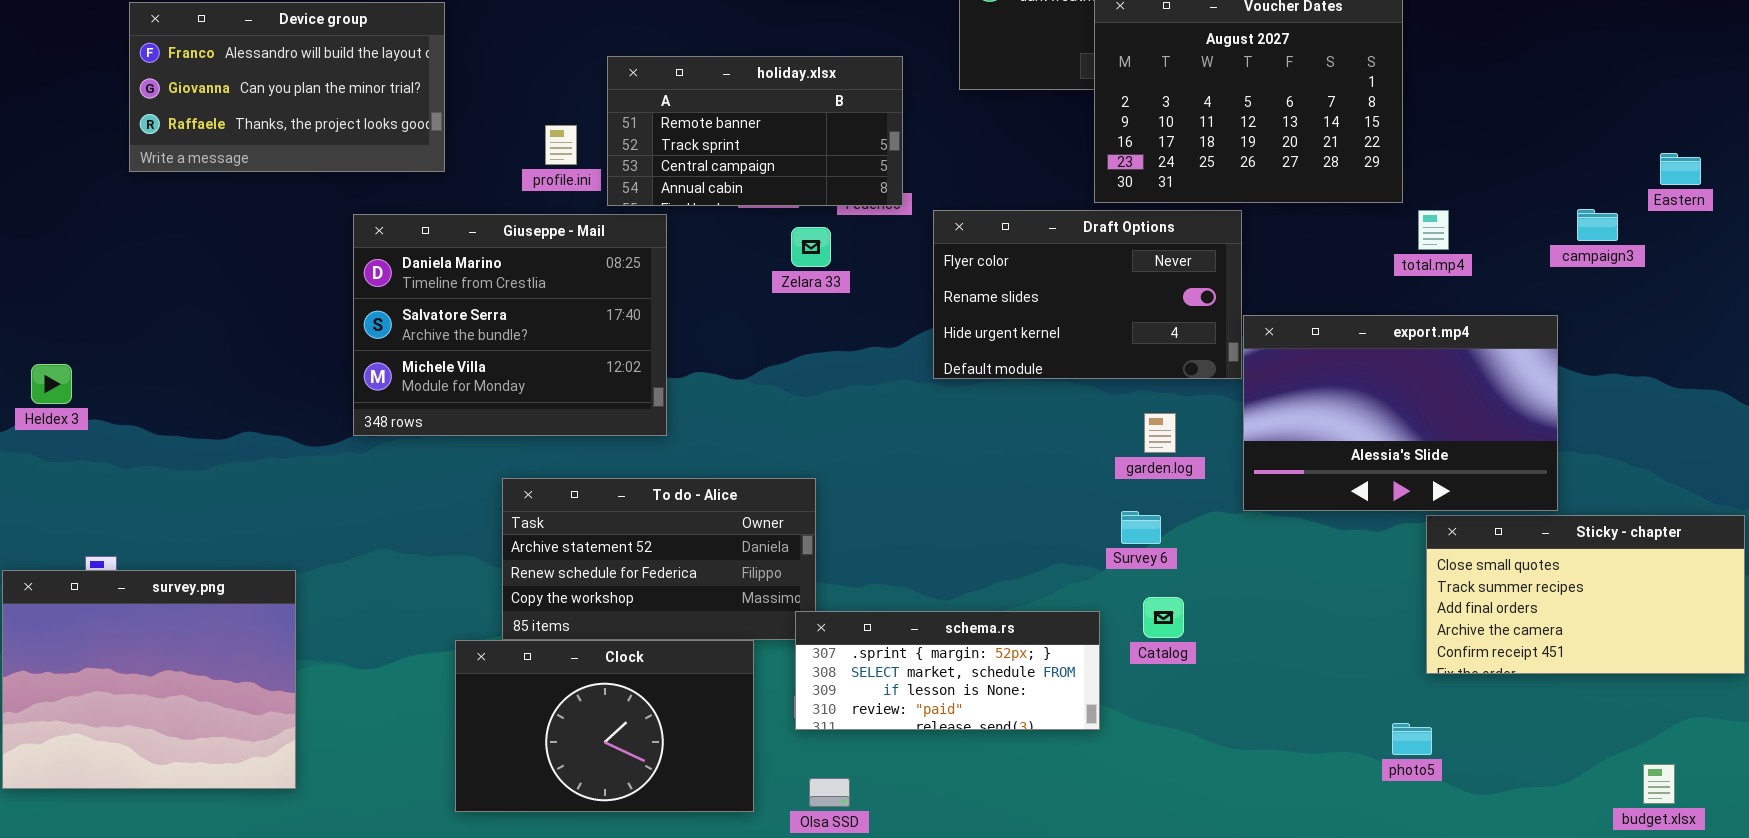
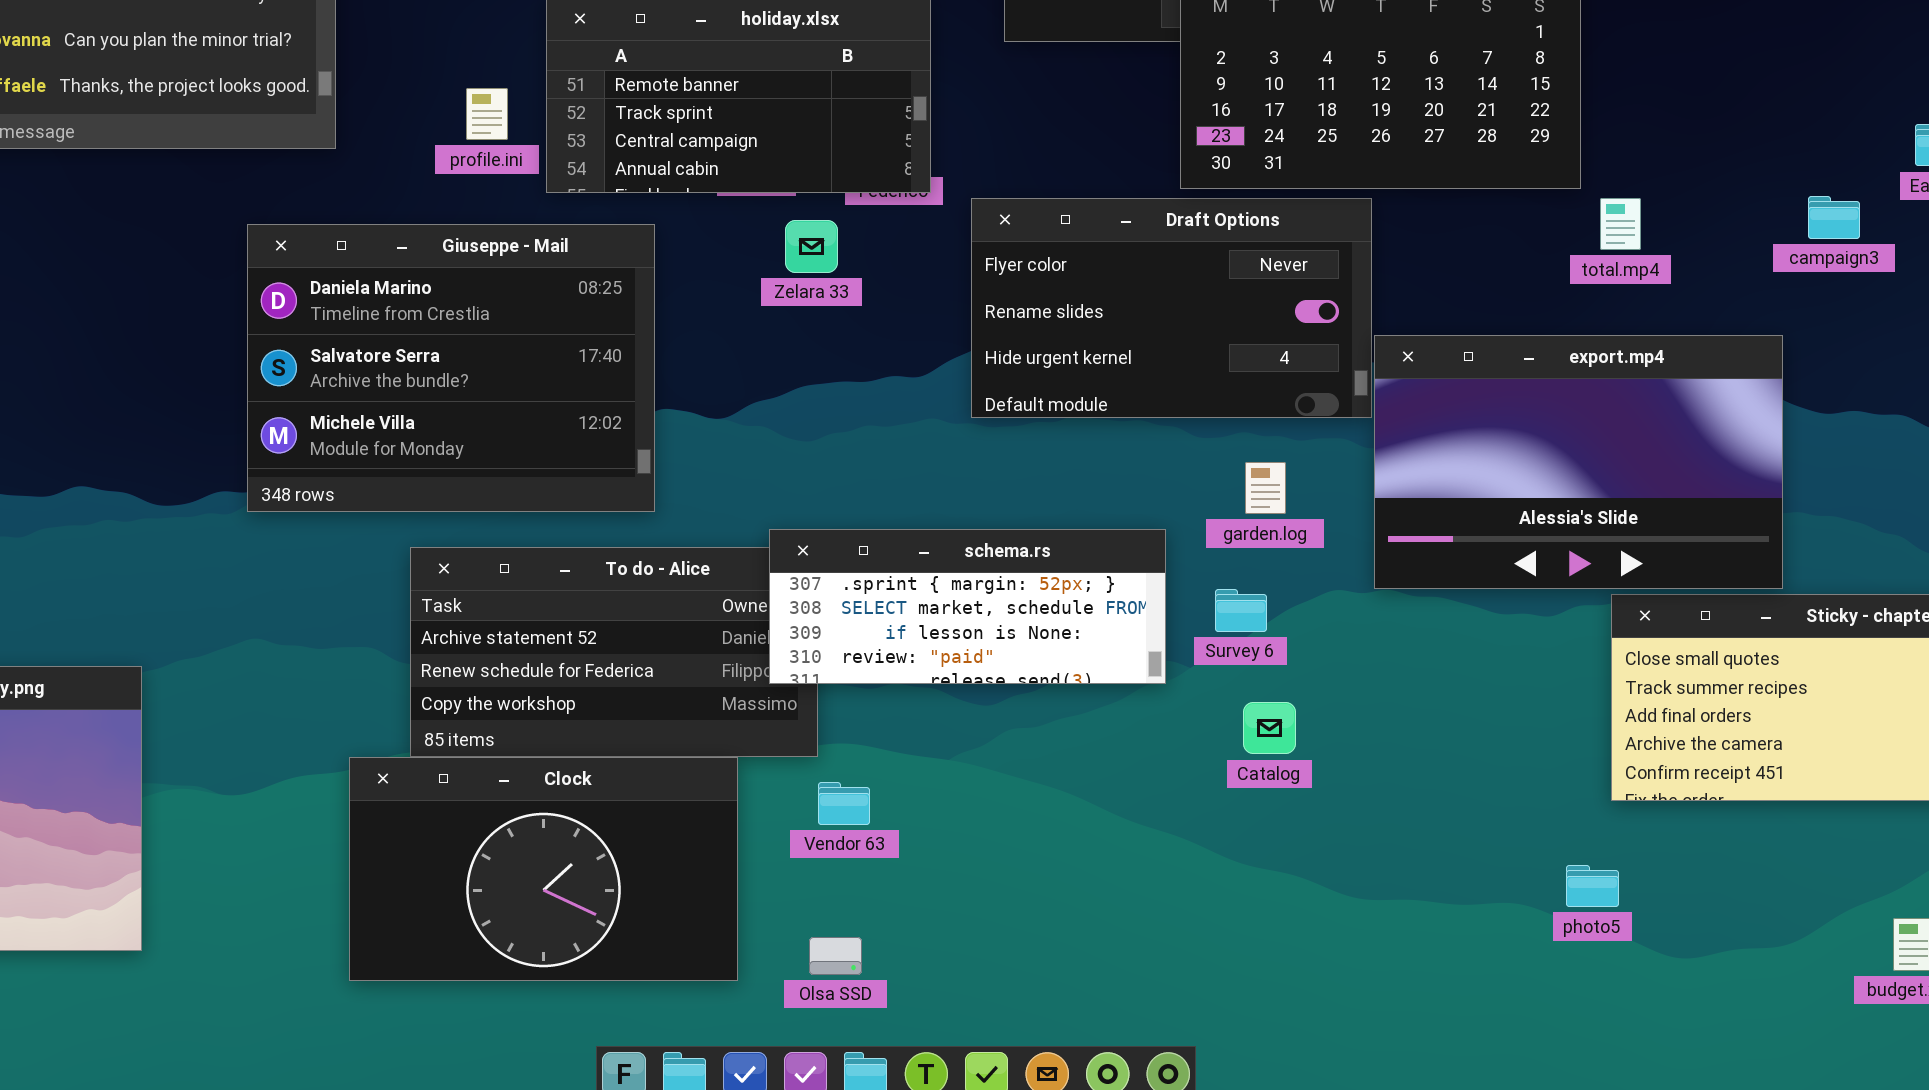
Giuseppe - Mail: [353,214,667,436] -> [247,224,655,512], moved
schema.rs: [795,611,1100,730] -> [769,529,1166,684], moved

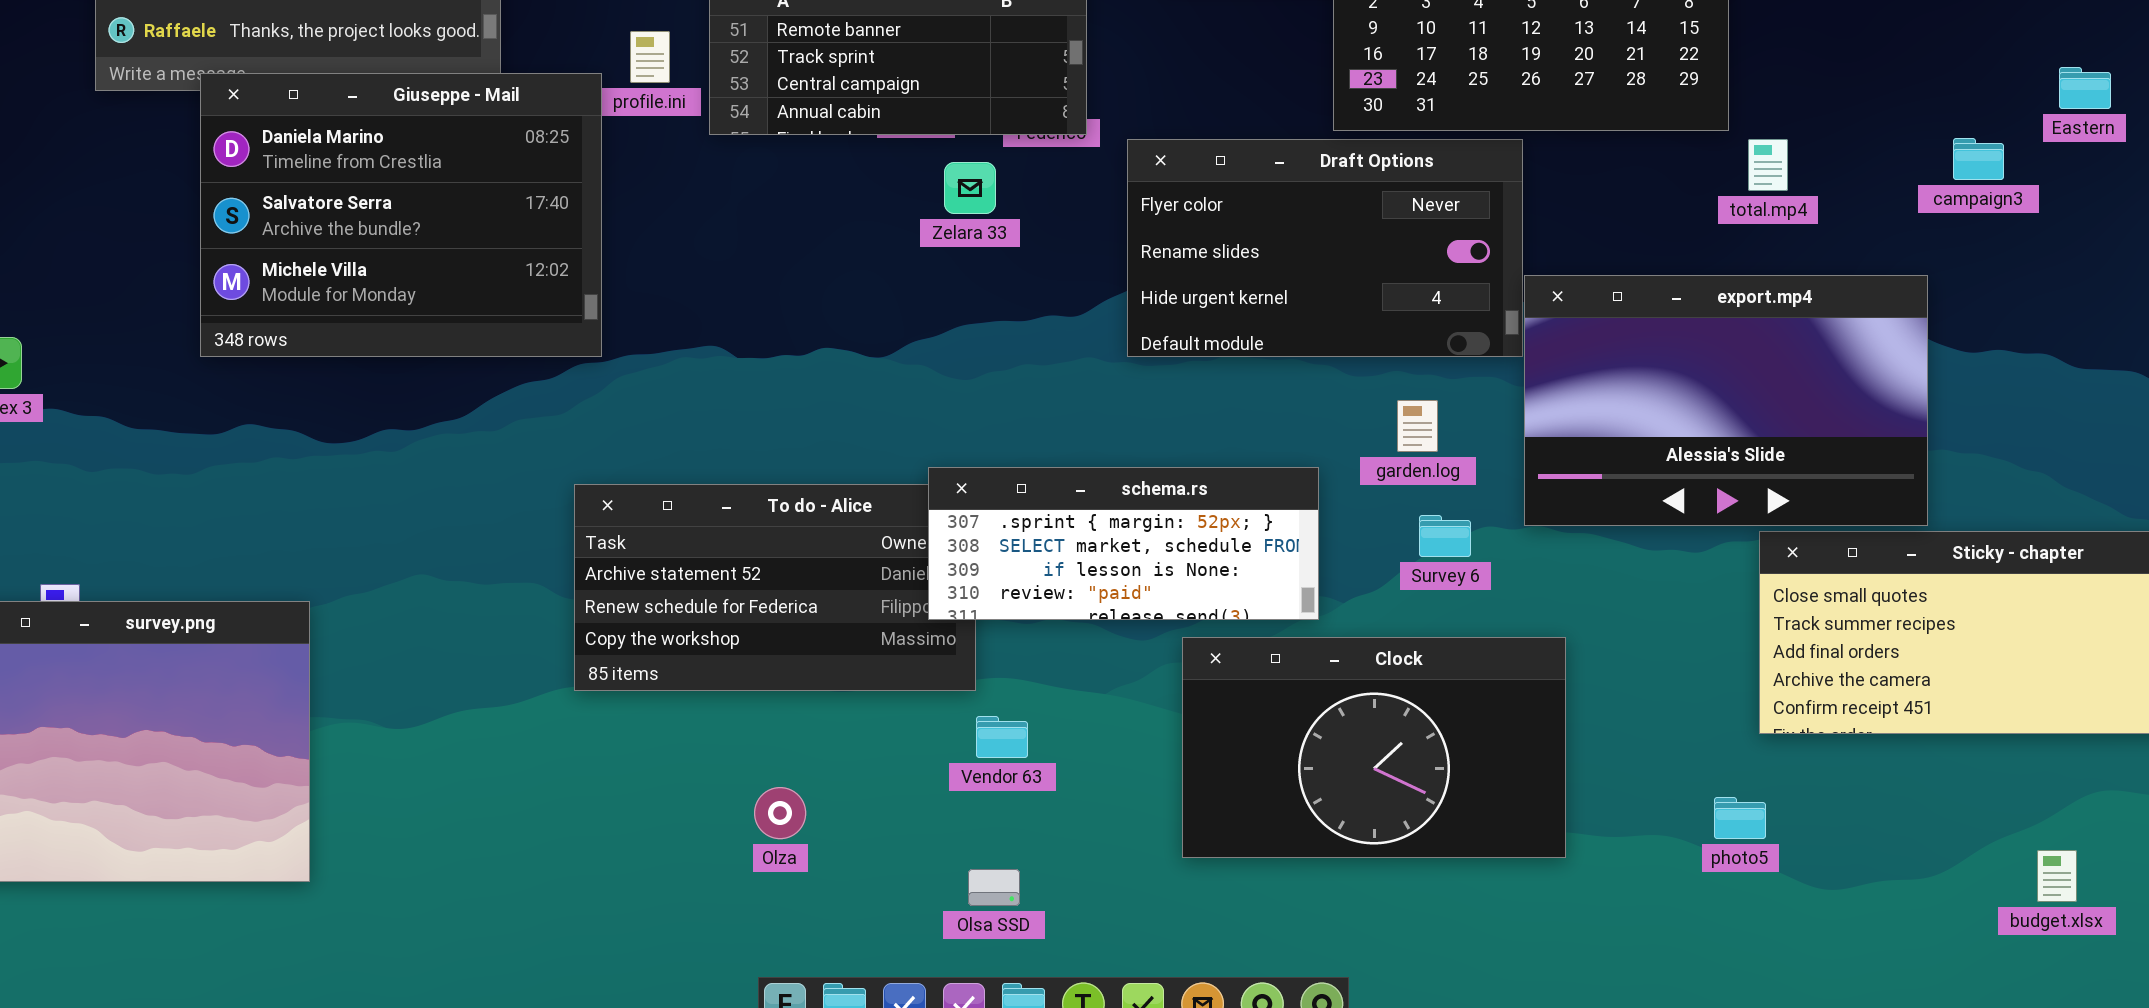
Giuseppe - Mail: [247,224,655,512] -> [200,73,602,357], moved
Survey 6: [1215,589,1267,632] -> [1419,515,1471,557], moved
Clock: [349,757,738,981] -> [1182,637,1566,858], moved

